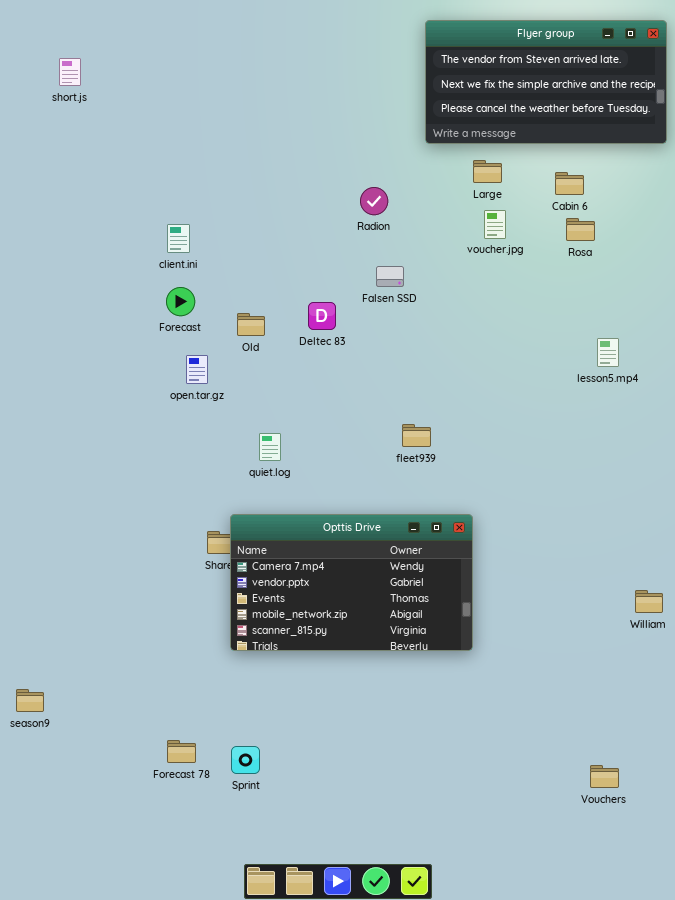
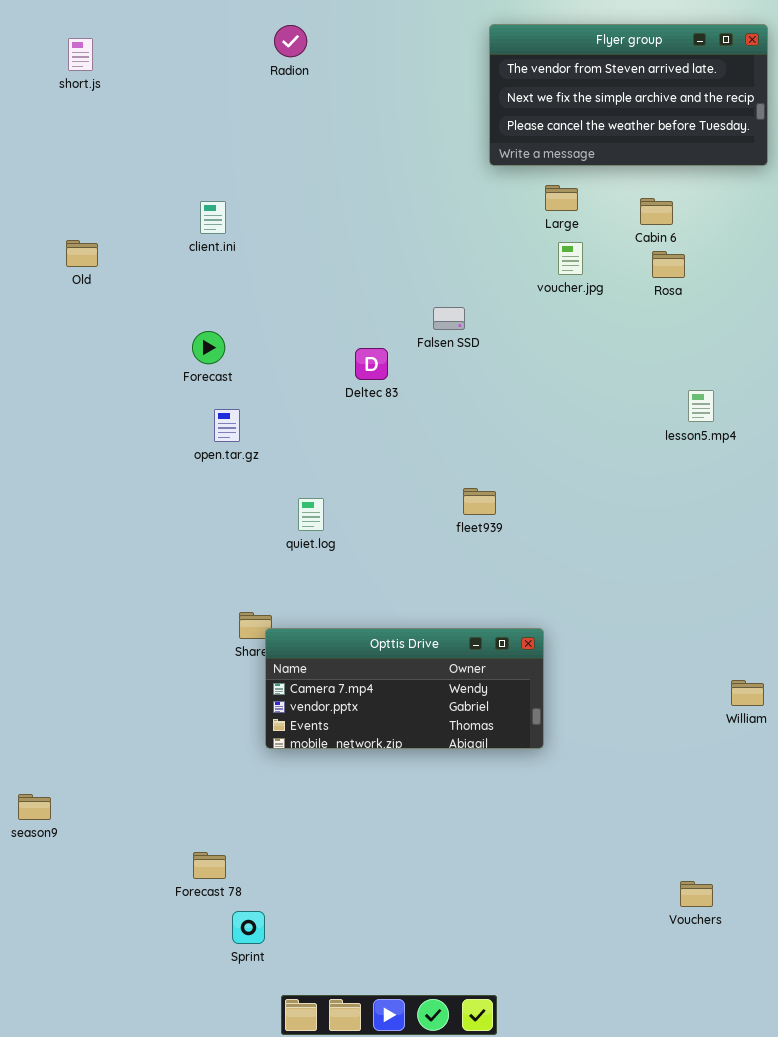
short.js: [59,58,81,86] -> [68,38,93,71], moved
Radion: [360,187,388,215] -> [274,25,307,57], moved
client.ini: [167,224,190,253] -> [200,201,226,234], moved
Old: [237,313,265,336] -> [66,240,98,267], moved
Opttis Drive: [230,514,473,651] -> [265,628,544,749], resized
Sprint: [231,746,260,774] -> [232,911,265,944], moved

